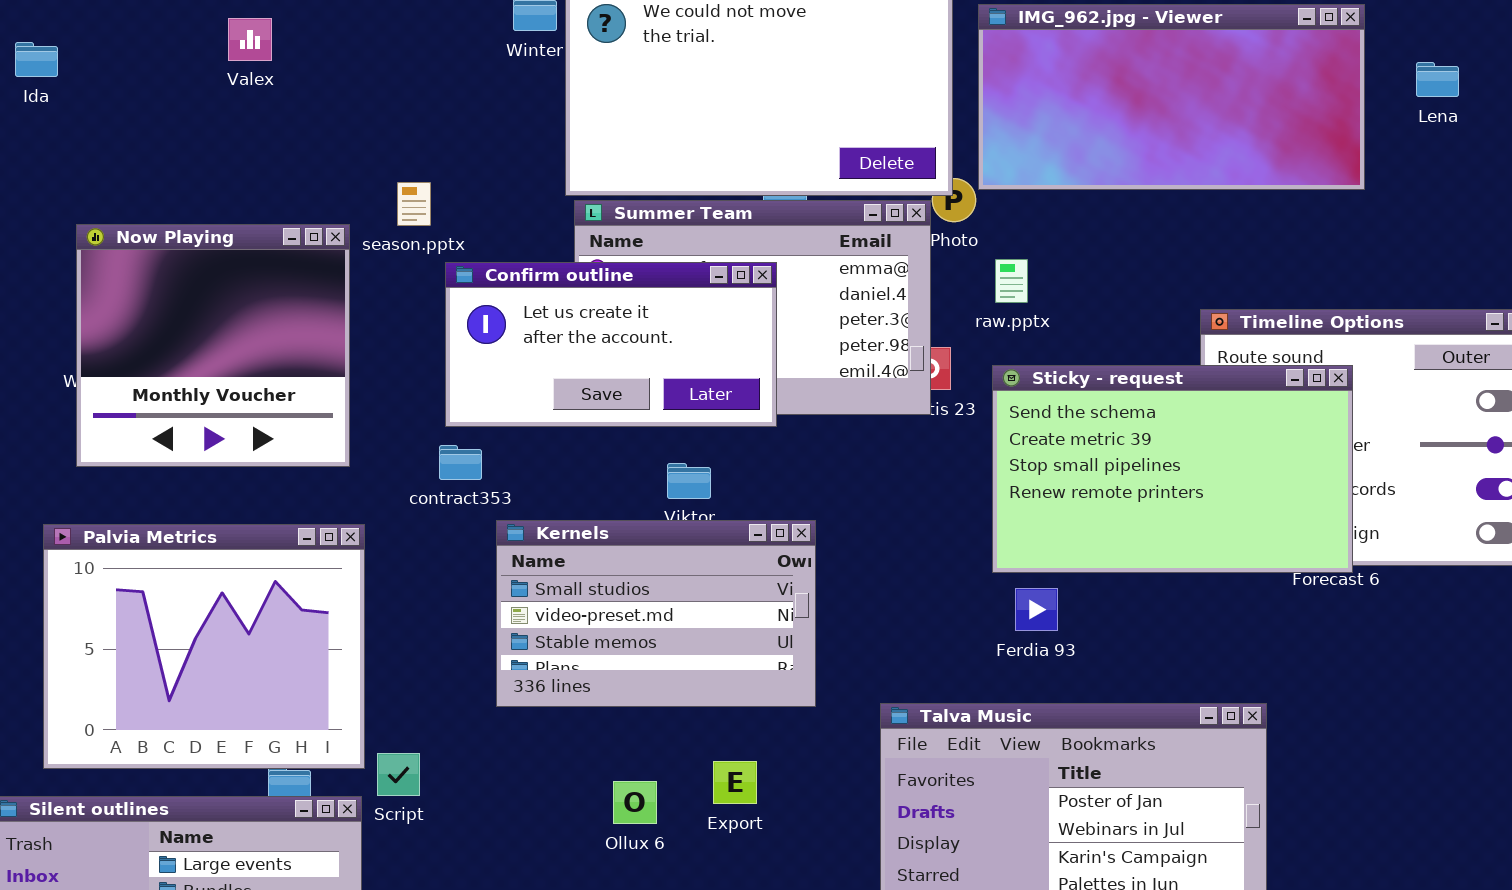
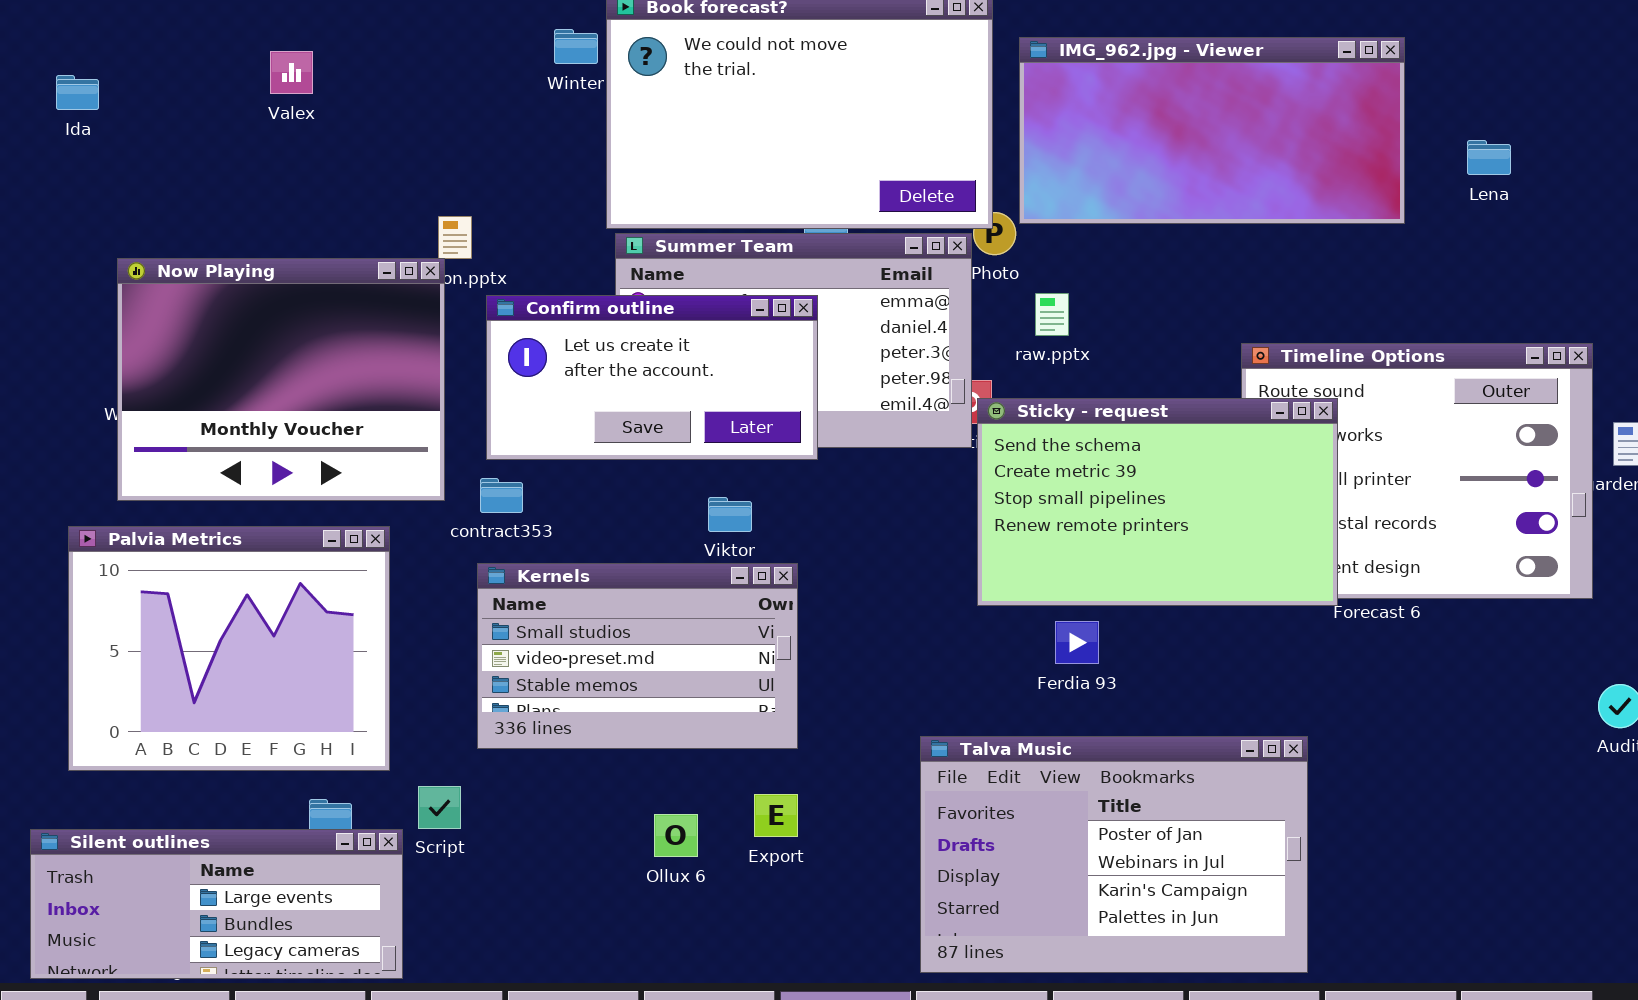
Lena: [1416,62,1459,97] -> [1467,140,1511,175], moved
Now Playing: [76,224,350,467] -> [117,258,445,501], resized
Sticky - request: [992,365,1353,573] -> [977,398,1338,606], moved
Kernels: [496,520,816,707] -> [477,563,798,749], moved
Palvia Metrics: [43,524,365,769] -> [68,526,390,771], moved

